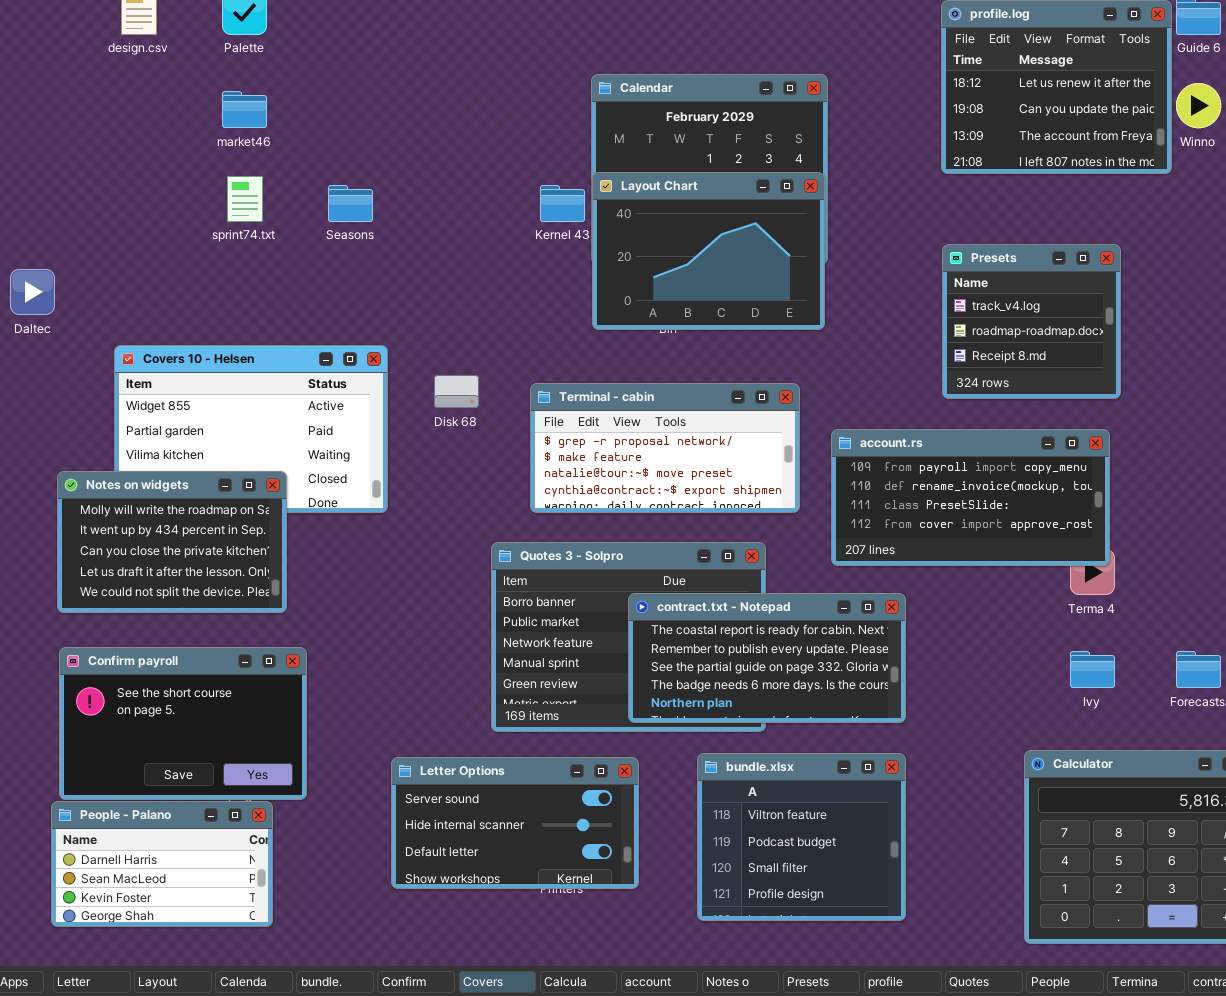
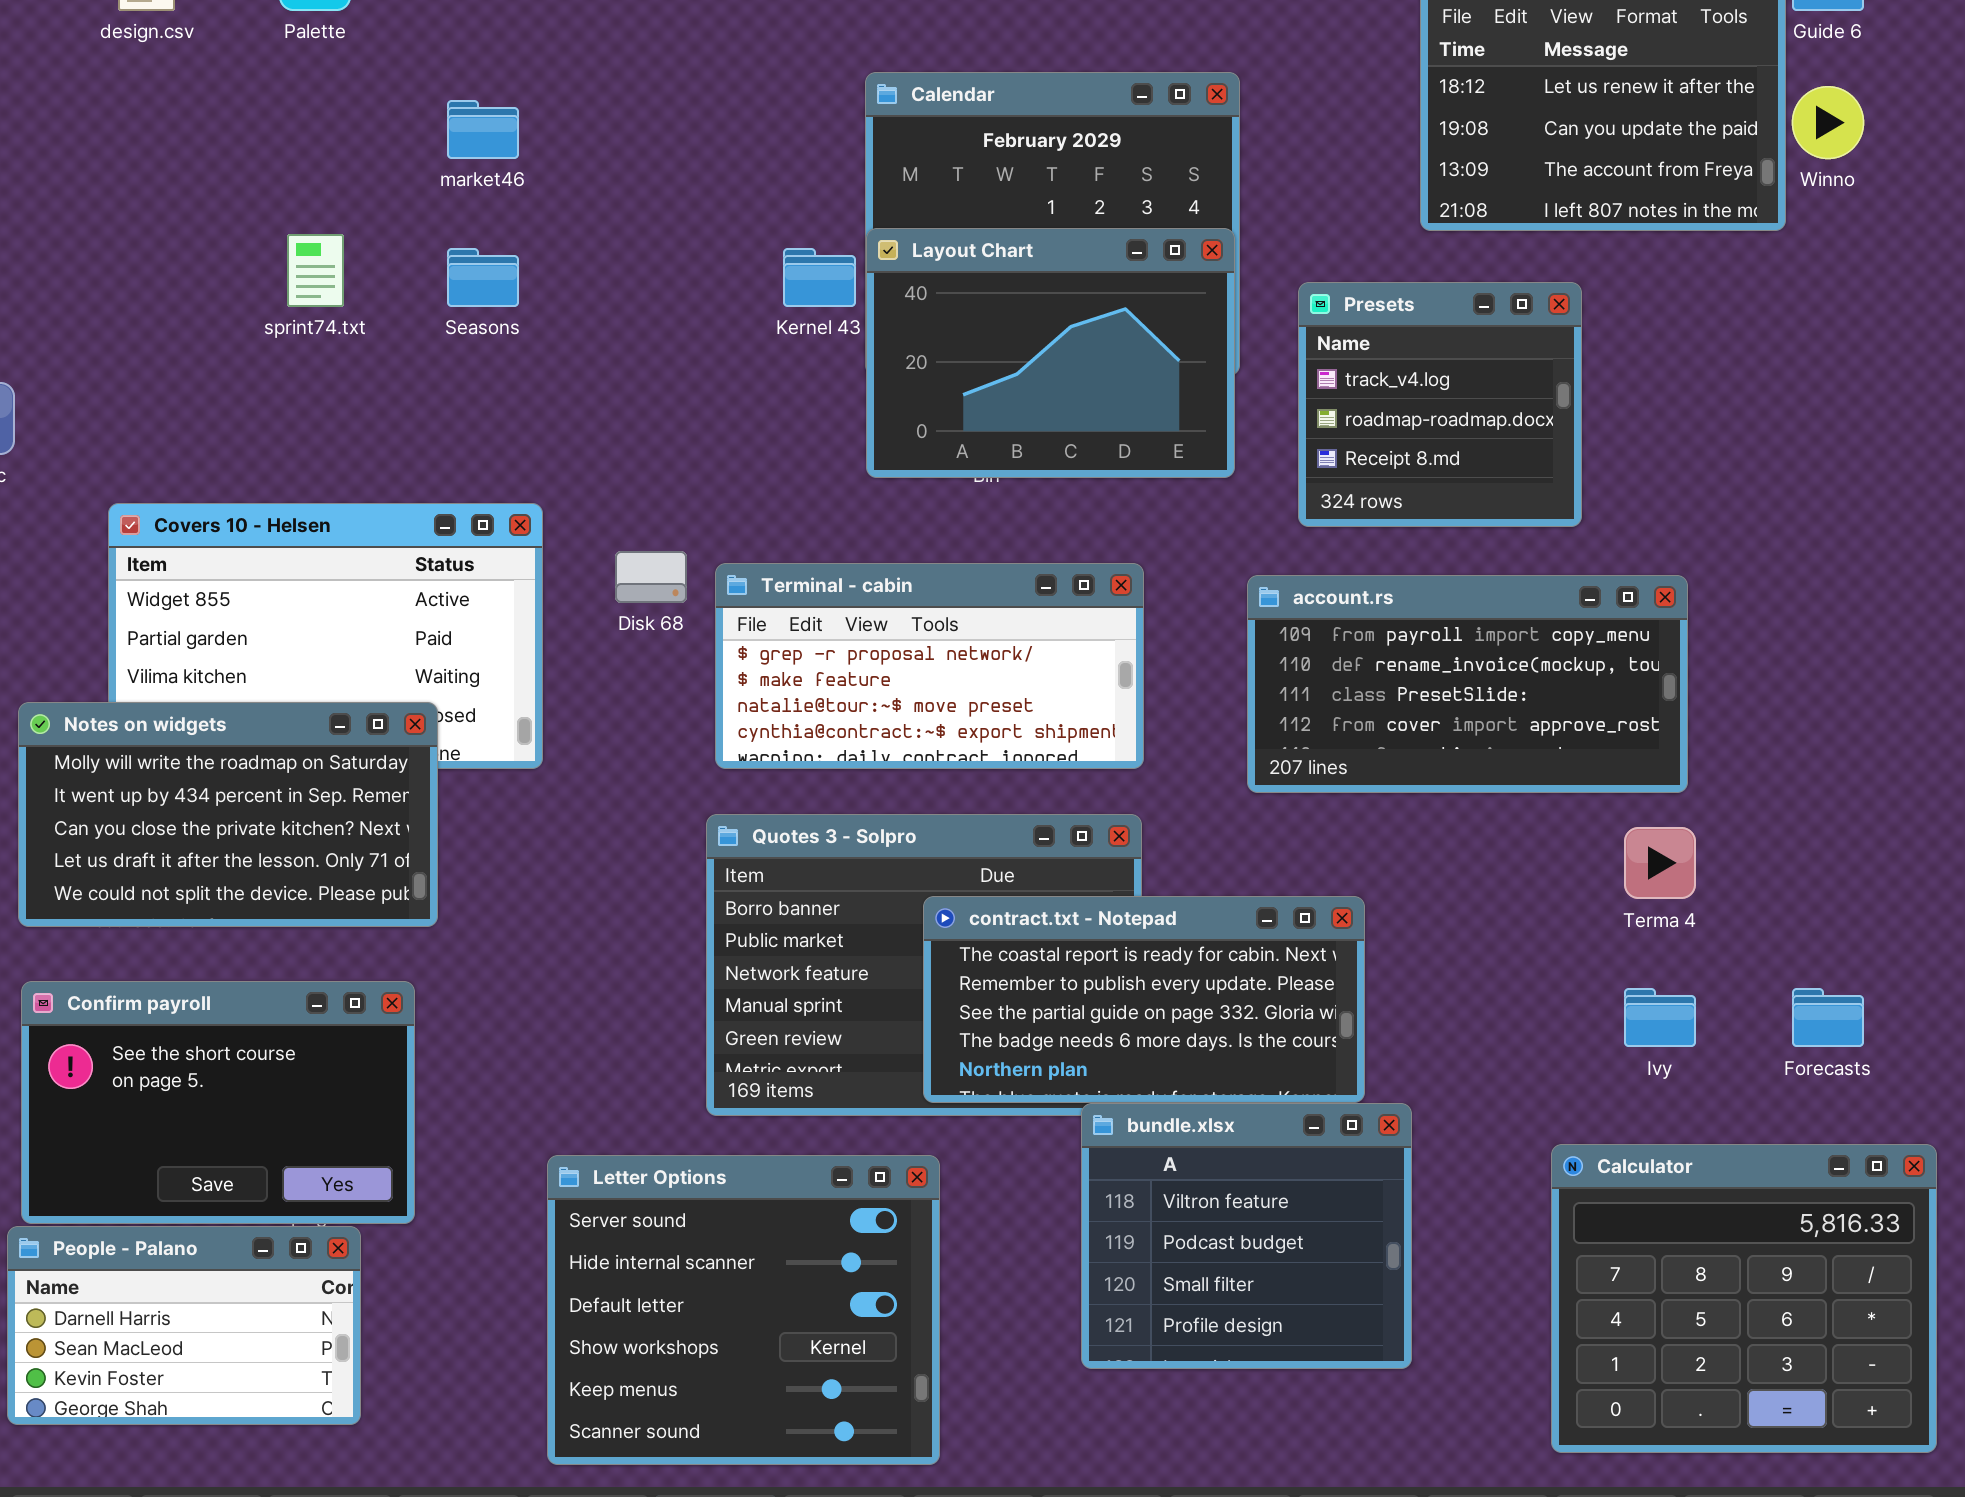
market46: [222,91,267,128] -> [447,100,519,159], moved
Presets: [942,244,1121,399] -> [1298,282,1582,527], moved
Terminal - cabin: [530,383,800,513] -> [715,563,1144,769], moved
account.rs: [831,429,1110,566] -> [1247,575,1688,793], moved
Notes on widgets: [57,471,287,613] -> [18,702,438,927], resized
bundle.xlsx: [697,753,906,921] -> [1081,1103,1412,1369], moved
Letter Options: [391,757,639,889] -> [547,1155,940,1465], resized

